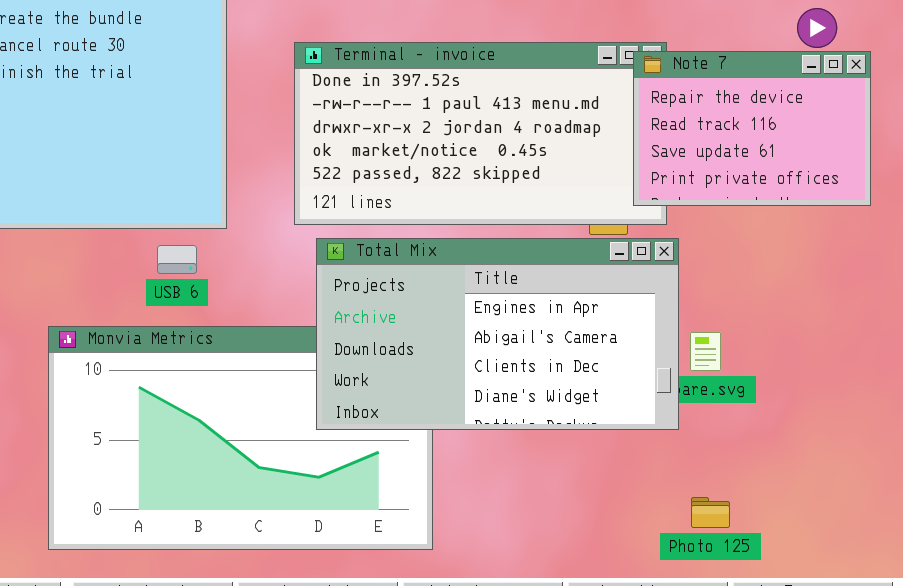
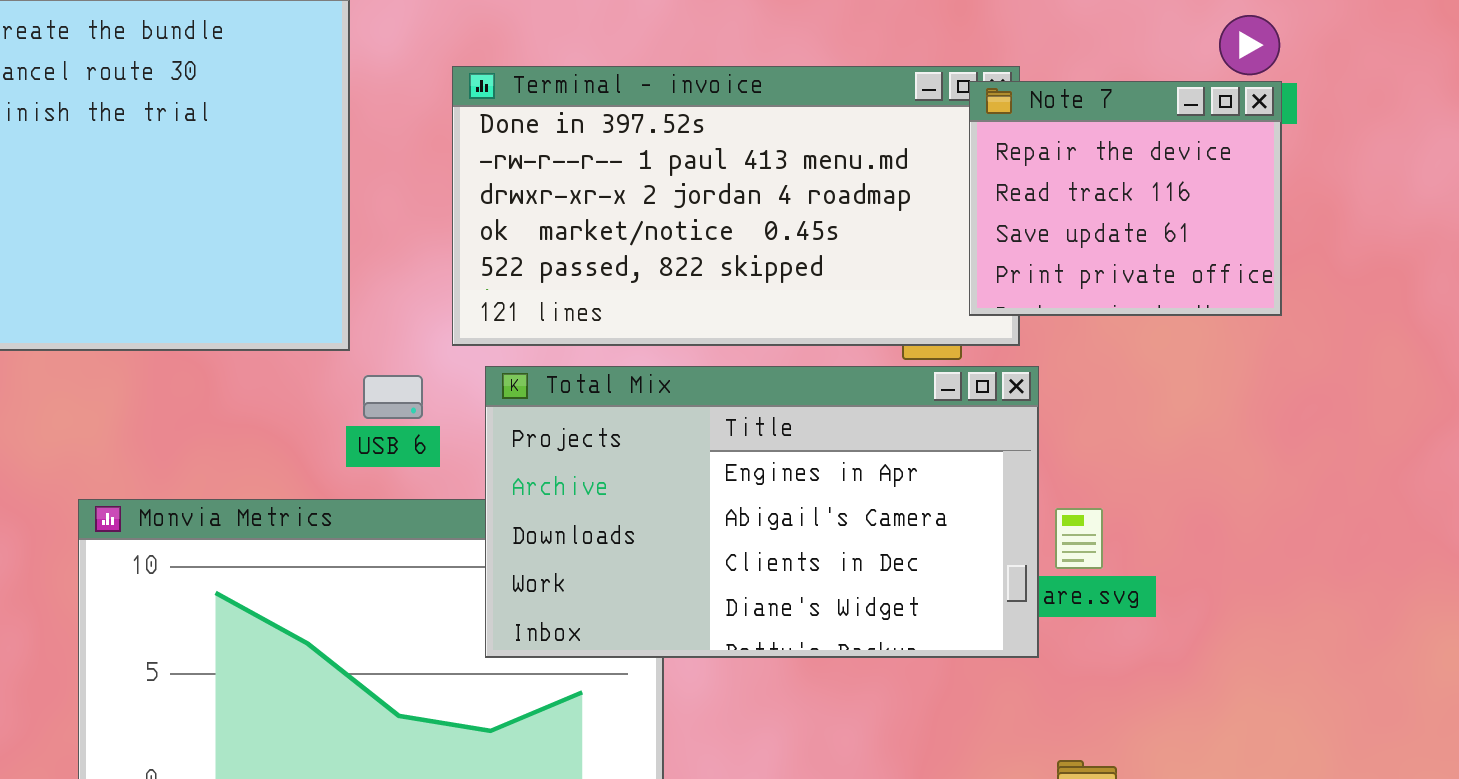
Note 7: [633,51,871,206] -> [969,81,1282,316], resized
USB 6: [157,245,197,274] -> [363,375,423,419], moved

